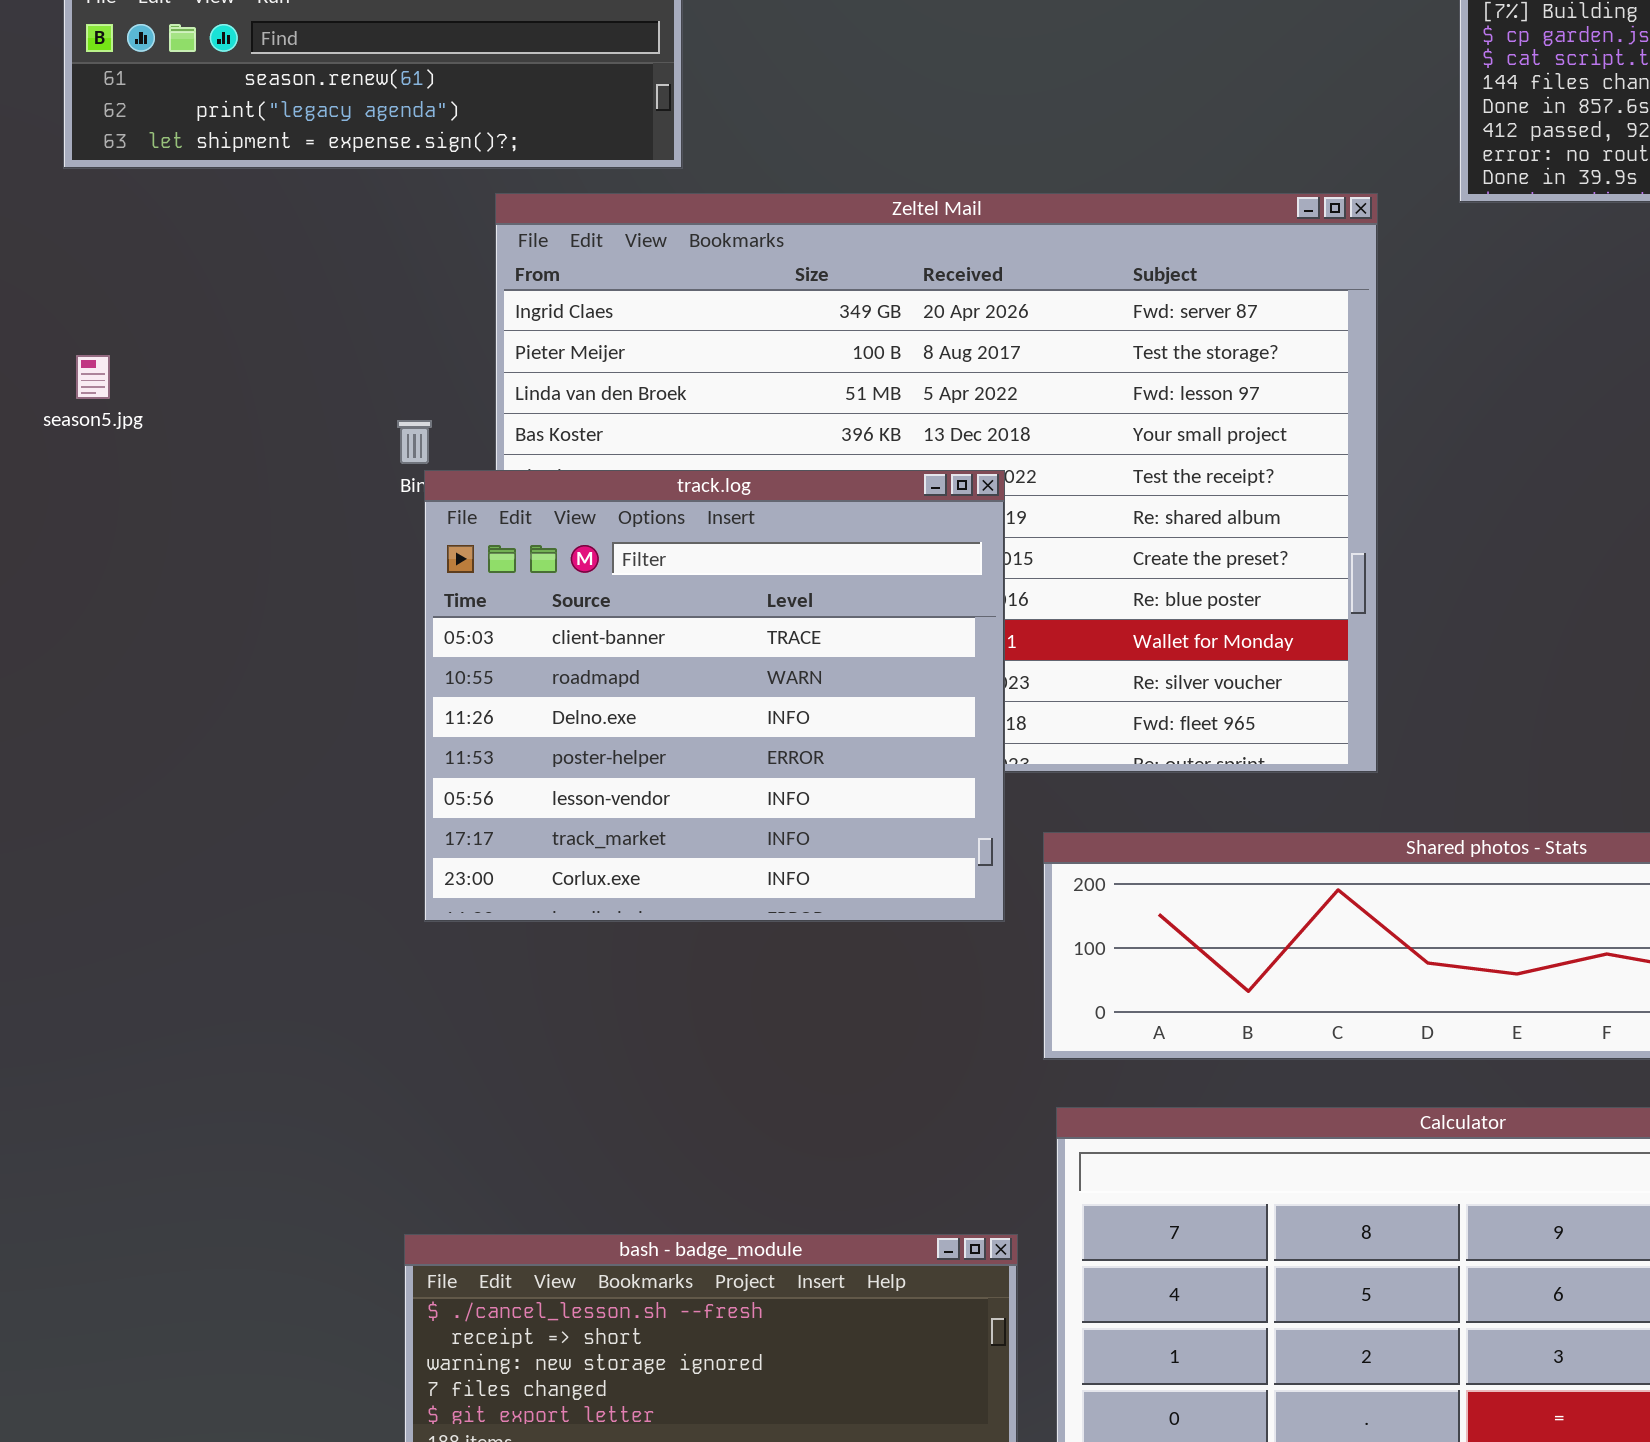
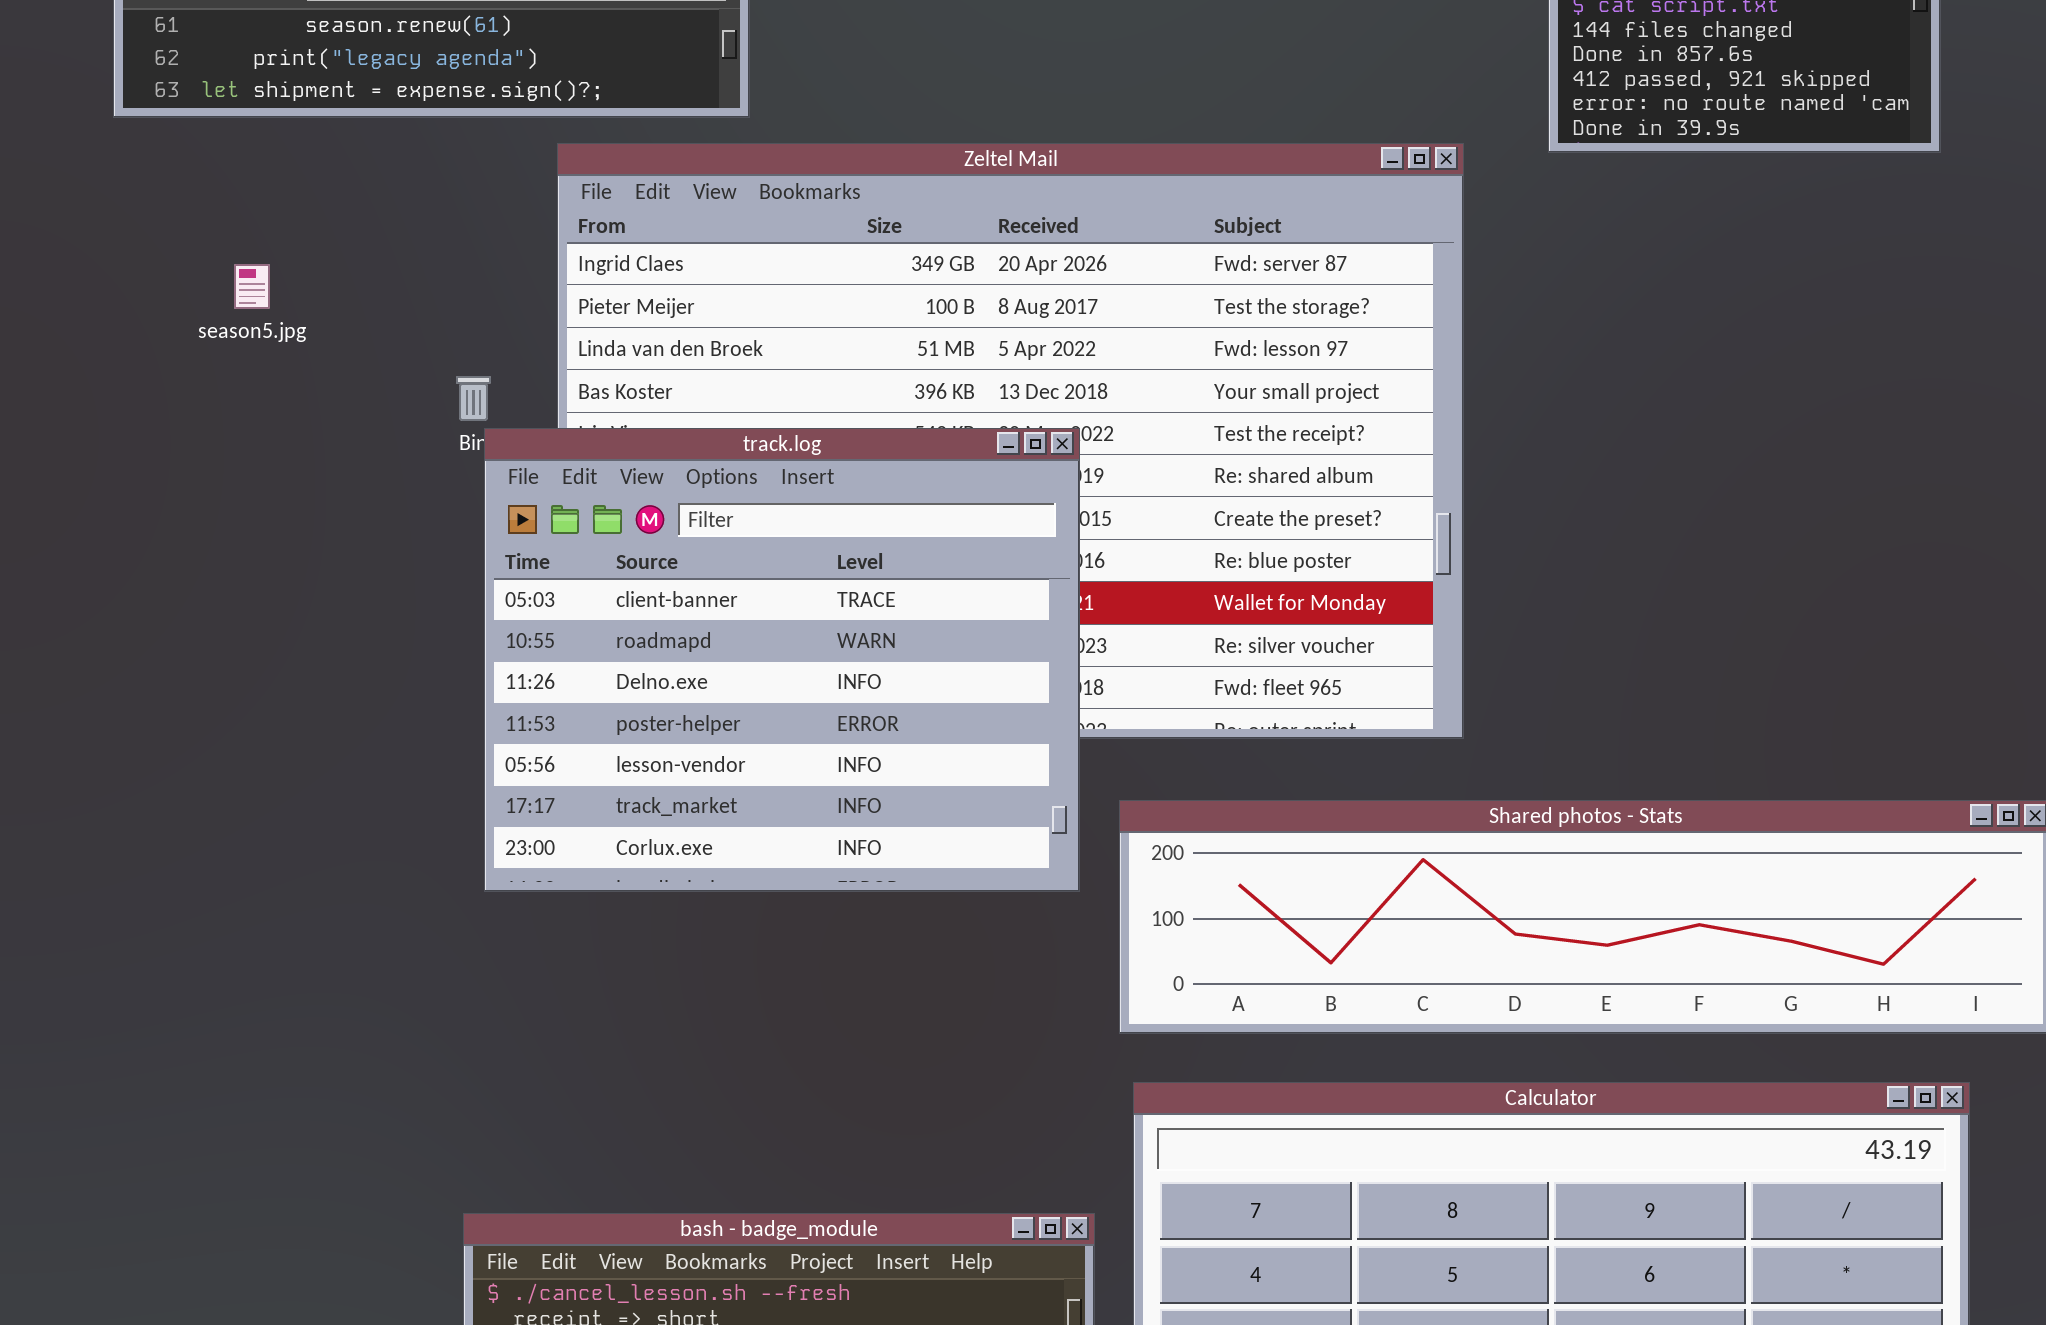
season5.jpg: [76,355,110,399] -> [234,264,270,309], moved

